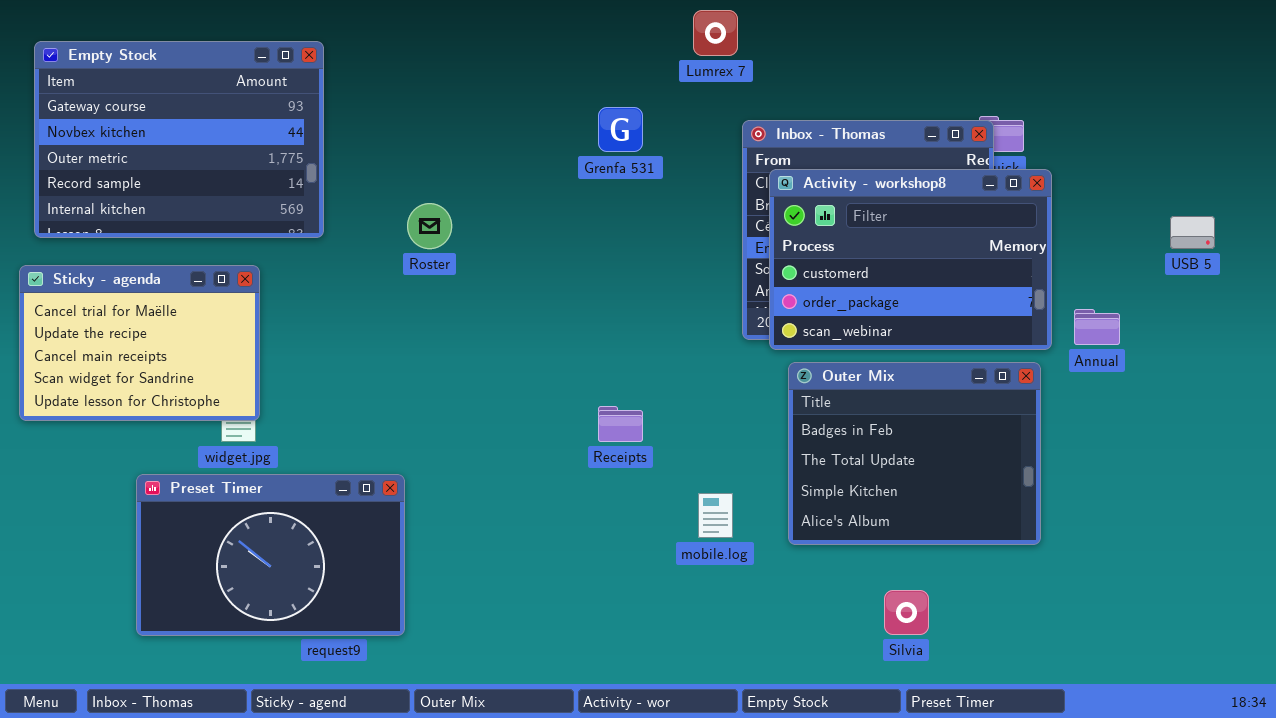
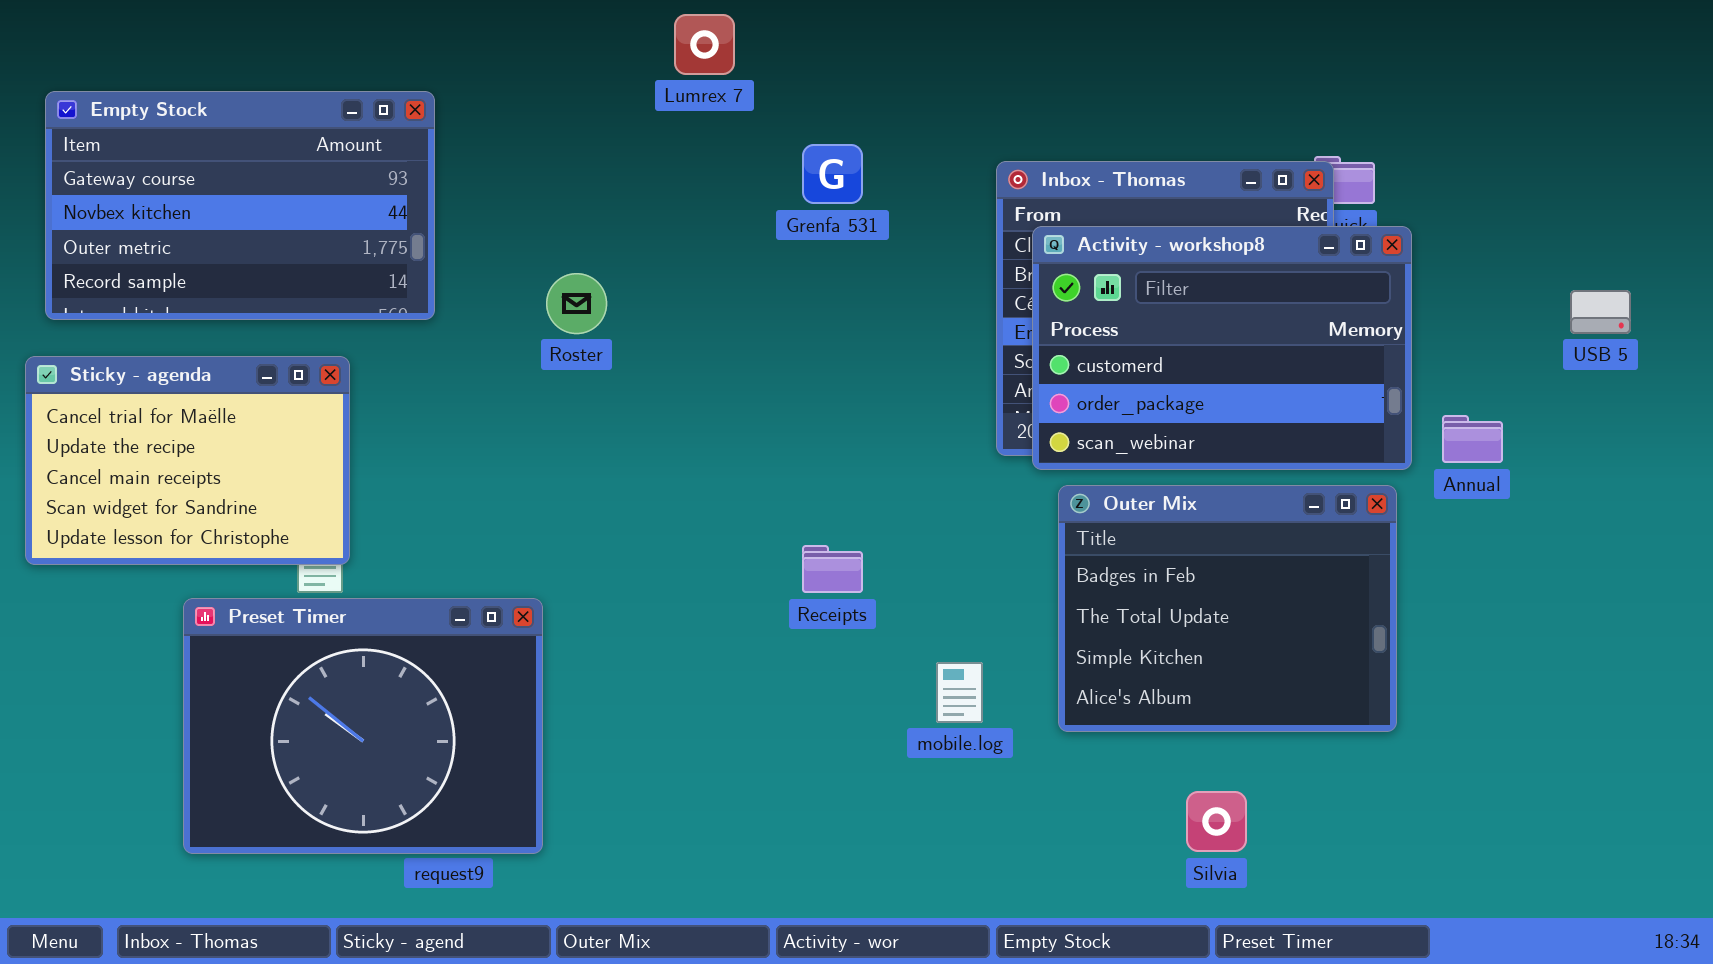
Lumrex 7: [693,10,738,56] -> [674,14,735,75], moved
Empty Stock: [34,41,324,238] -> [45,91,435,320], resized
Preset Timer: [136,474,405,636] -> [183,598,543,854], resized

